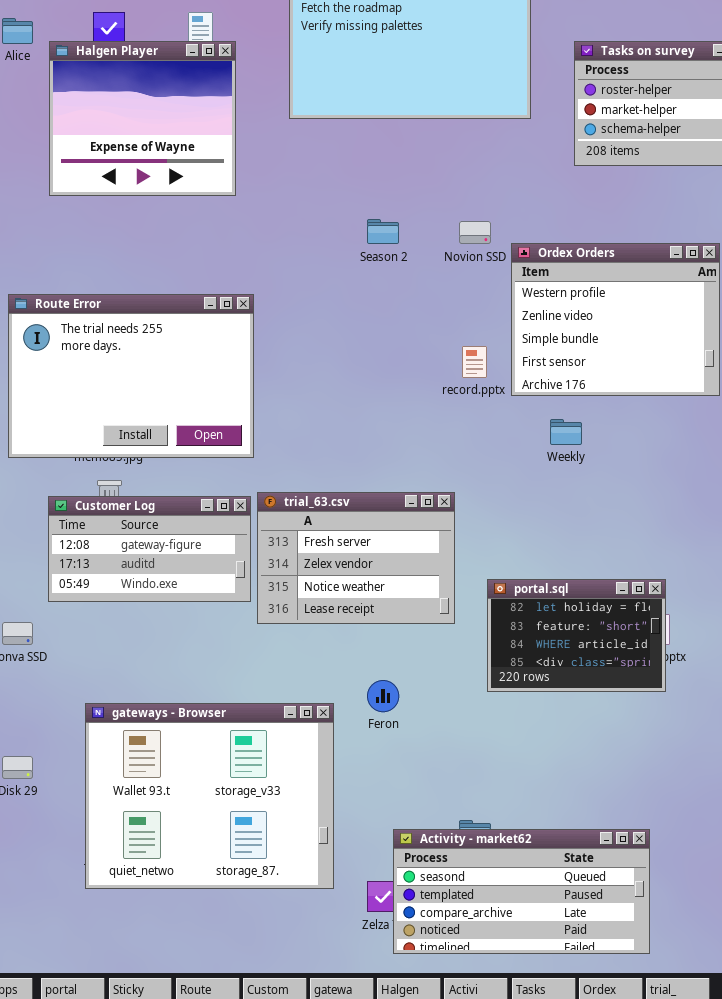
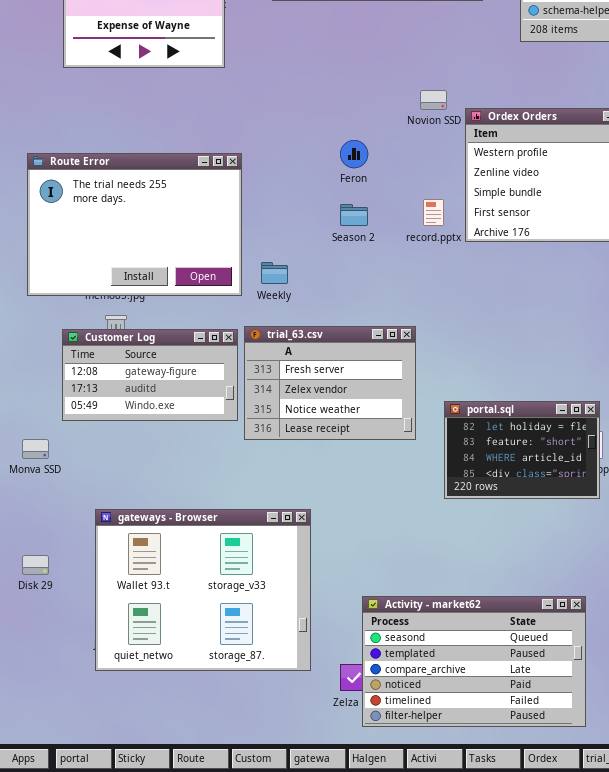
Season 2: [367,219,399,244] -> [340,204,368,226], moved
Weekly: [550,419,582,445] -> [261,262,288,284], moved
Feron: [367,680,399,712] -> [340,140,368,168], moved
Activity - market62: [393,829,650,954] -> [362,596,586,727], resized

